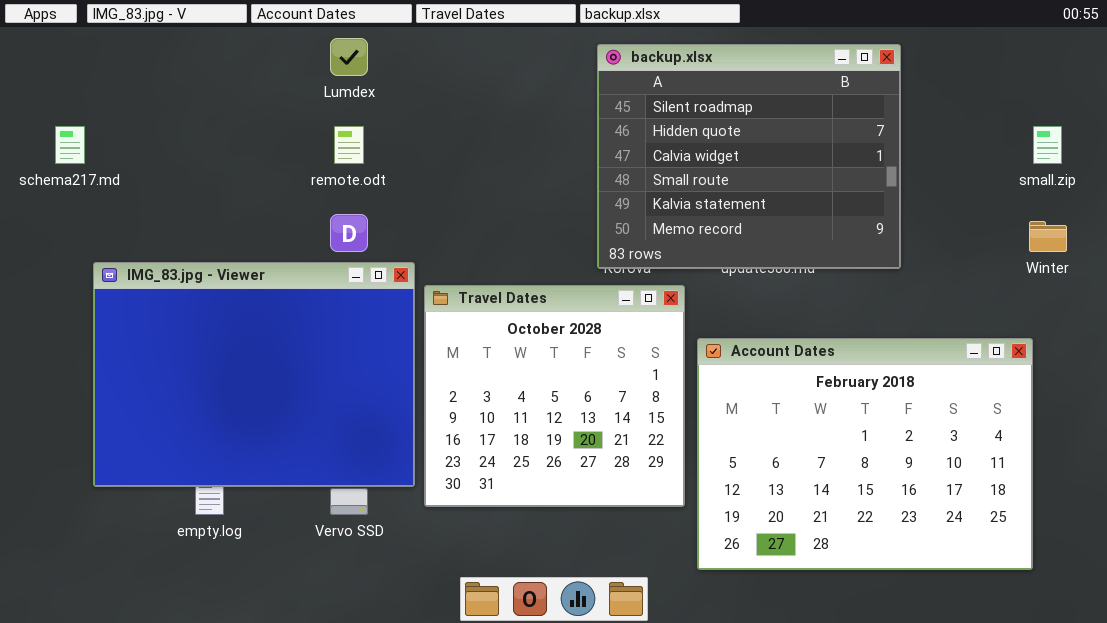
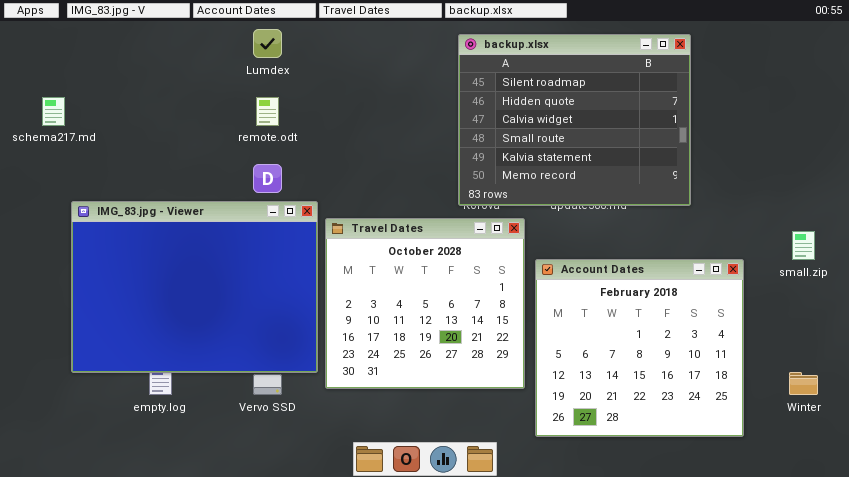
small.zip: [1033,126,1062,164] -> [792,231,815,260], moved
Winter: [1029,221,1067,252] -> [789,372,818,395], moved
Account Dates: [697,338,1033,570] -> [535,259,744,437], resized

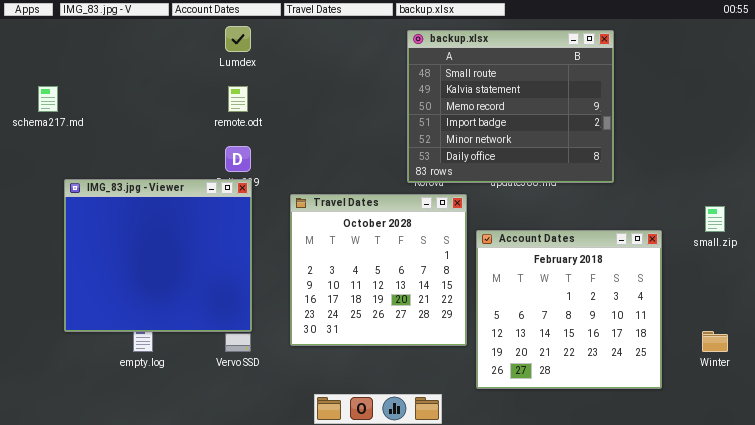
backup.xlsx: [458,34,691,206] -> [407,30,614,183], scrolled down 3 rows
IMG_83.jpg - Viewer: [71,201,318,373] -> [64,179,252,332], resized

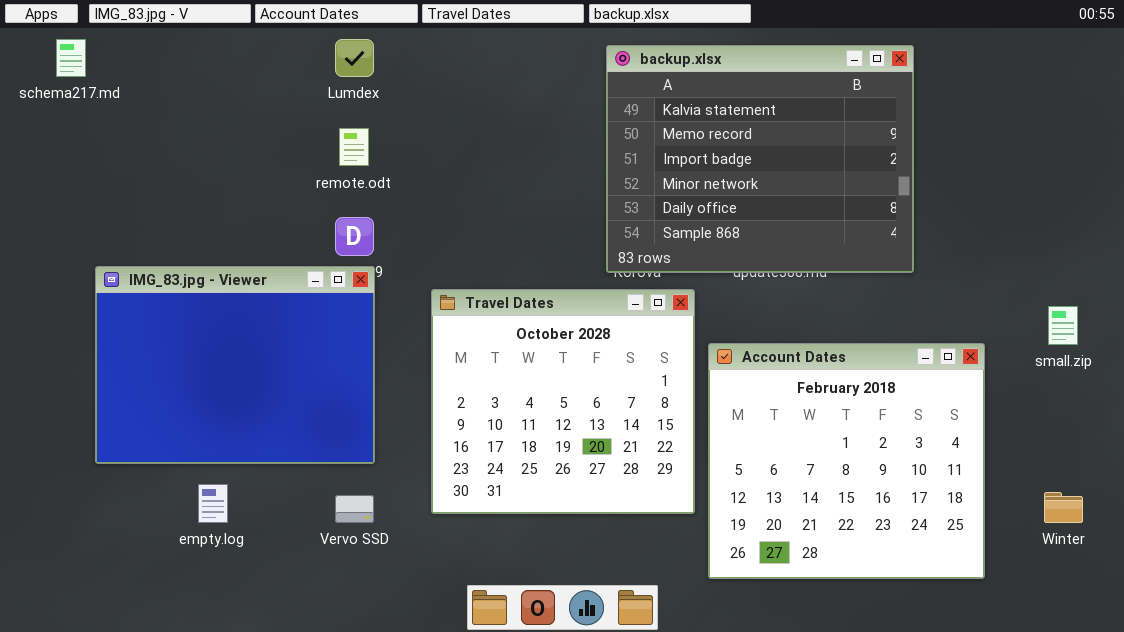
backup.xlsx: [407,30,614,183] -> [606,45,914,273], scrolled down 1 row
schema217.md: [38,86,58,112] -> [56,39,86,77], moved
IMG_83.jpg - Viewer: [64,179,252,332] -> [95,266,375,464], resized

